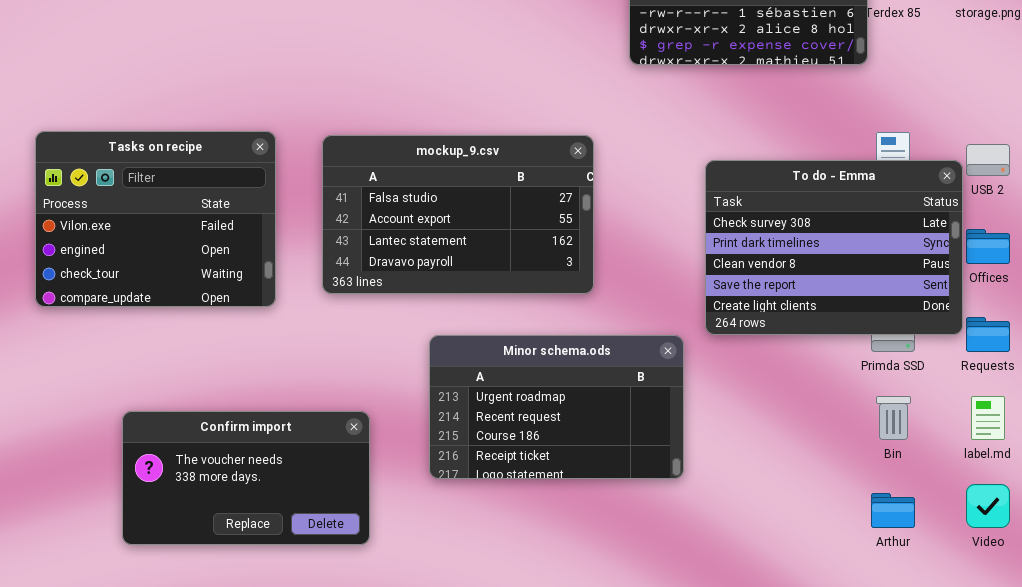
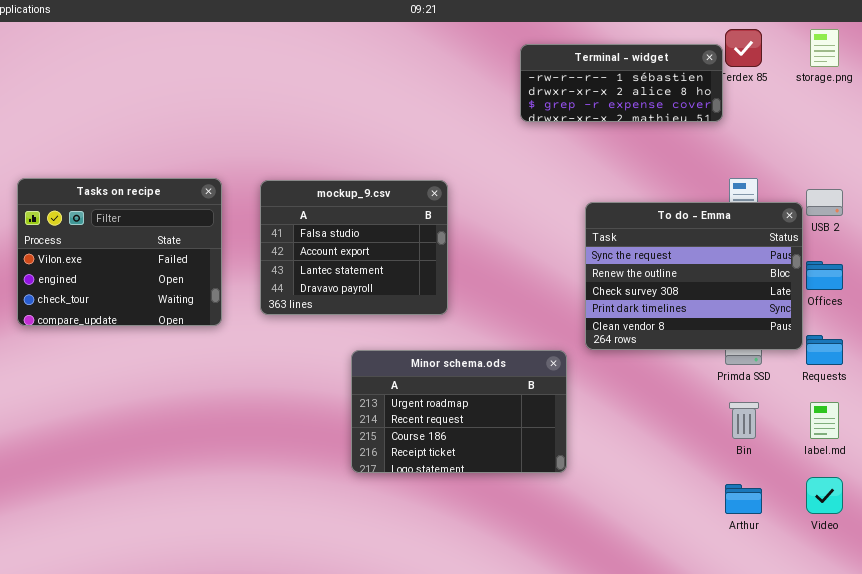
mockup_9.csv: [322,135,594,294] -> [260,180,448,315], resized
To do - Emma: [705,160,963,335] -> [585,202,803,350], scrolled up 2 rows
Confirm import: [122,411,370,545] -> none, closed

